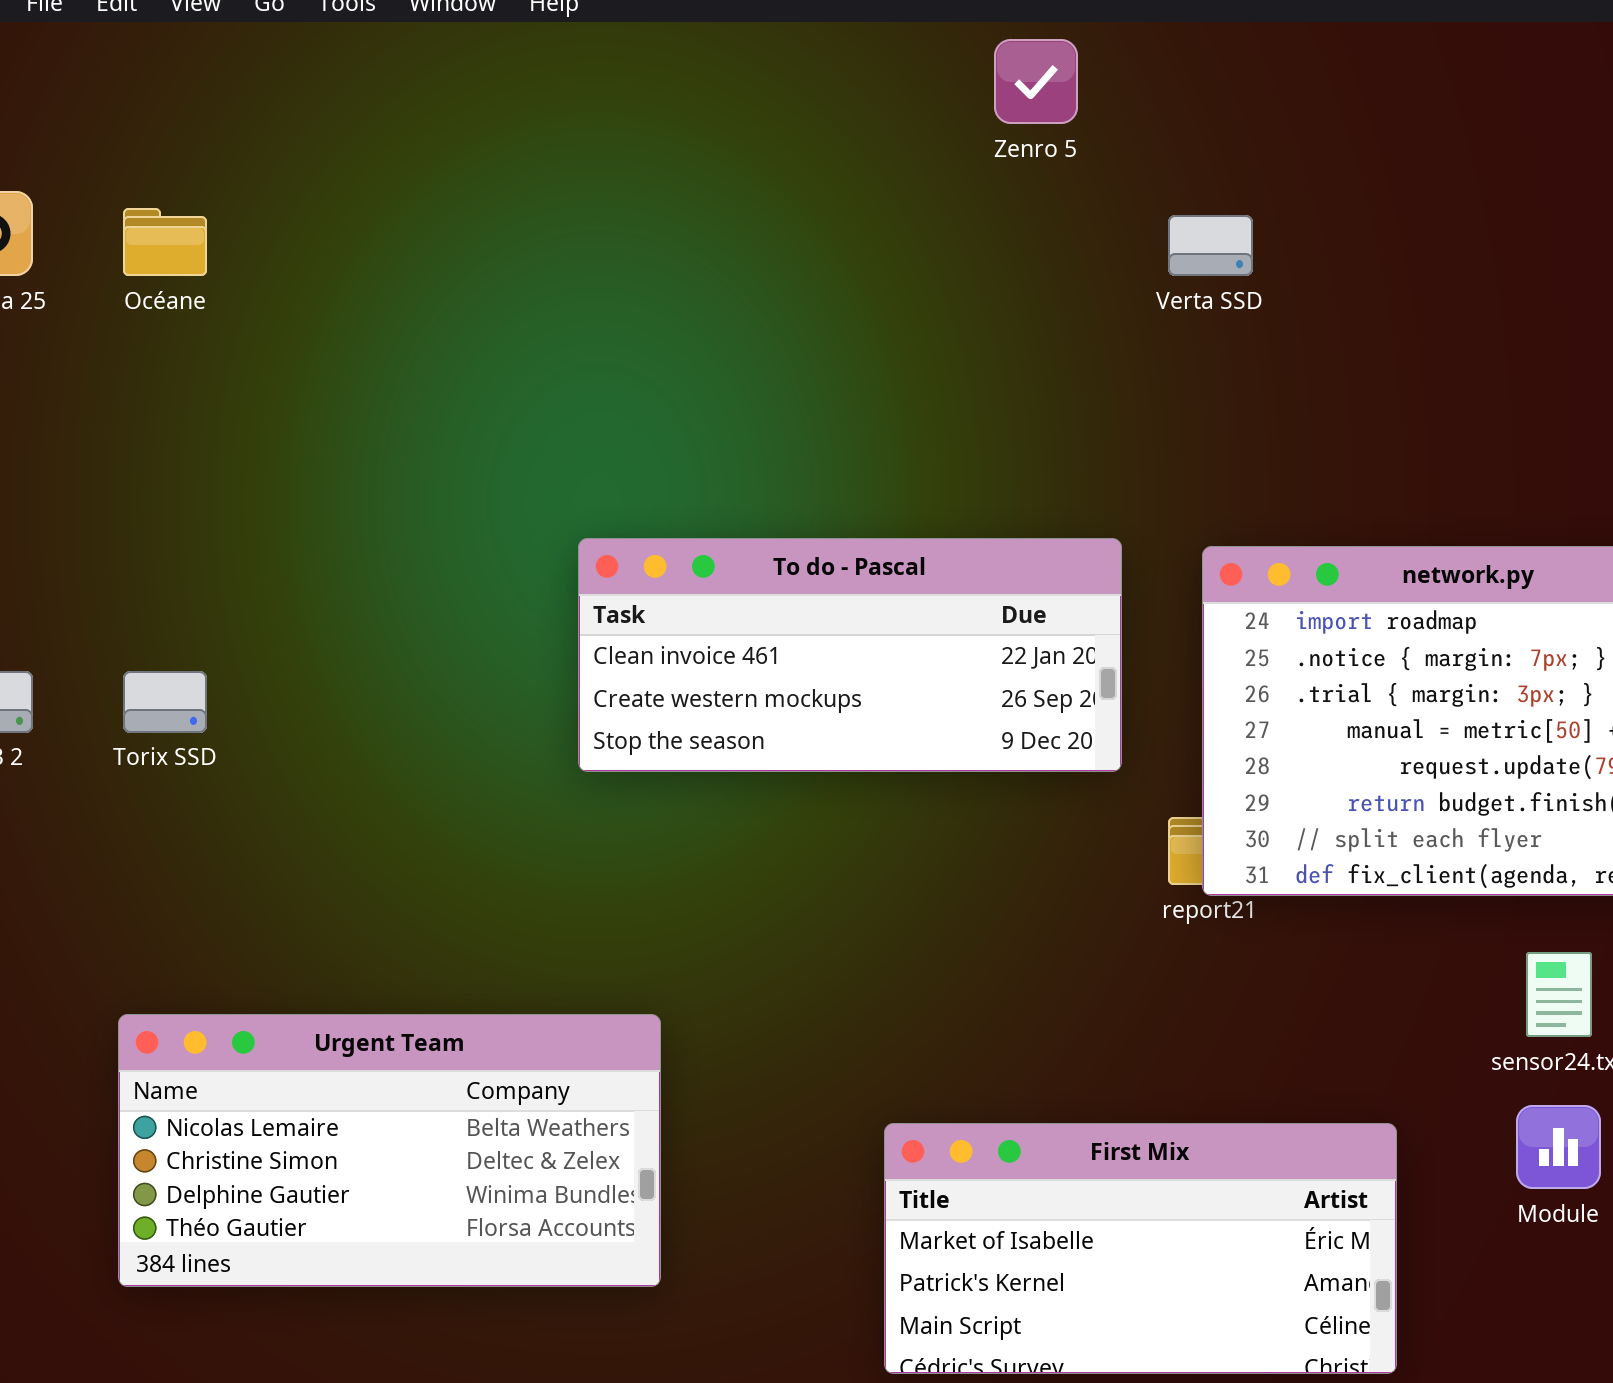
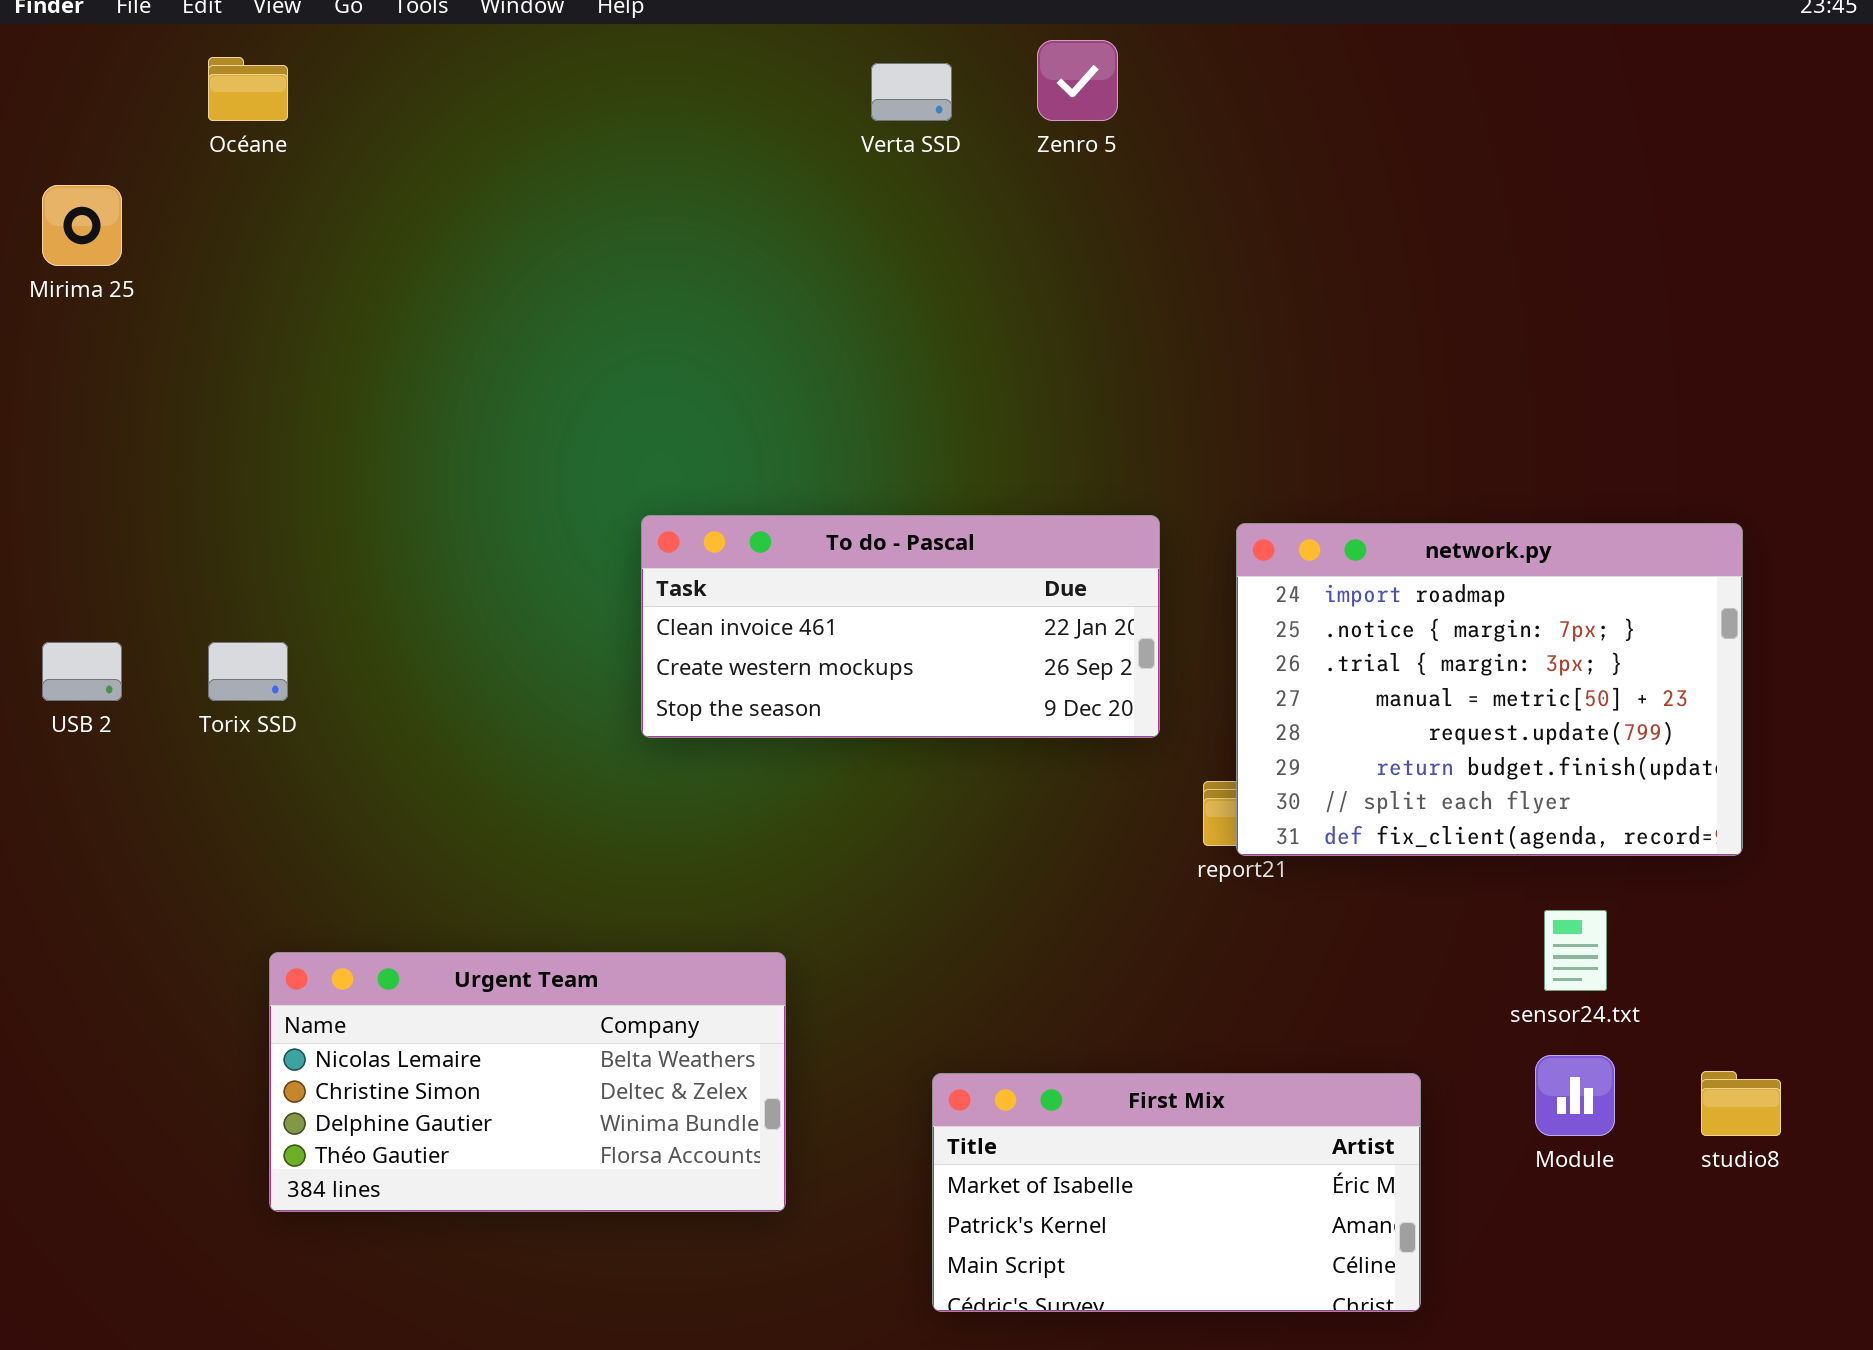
Océane: [123,208,207,276] -> [208,57,288,121], moved
Verta SSD: [1168,215,1253,276] -> [871,63,952,121], moved
Urgent Team: [118,1014,661,1287] -> [269,952,786,1212], moved

